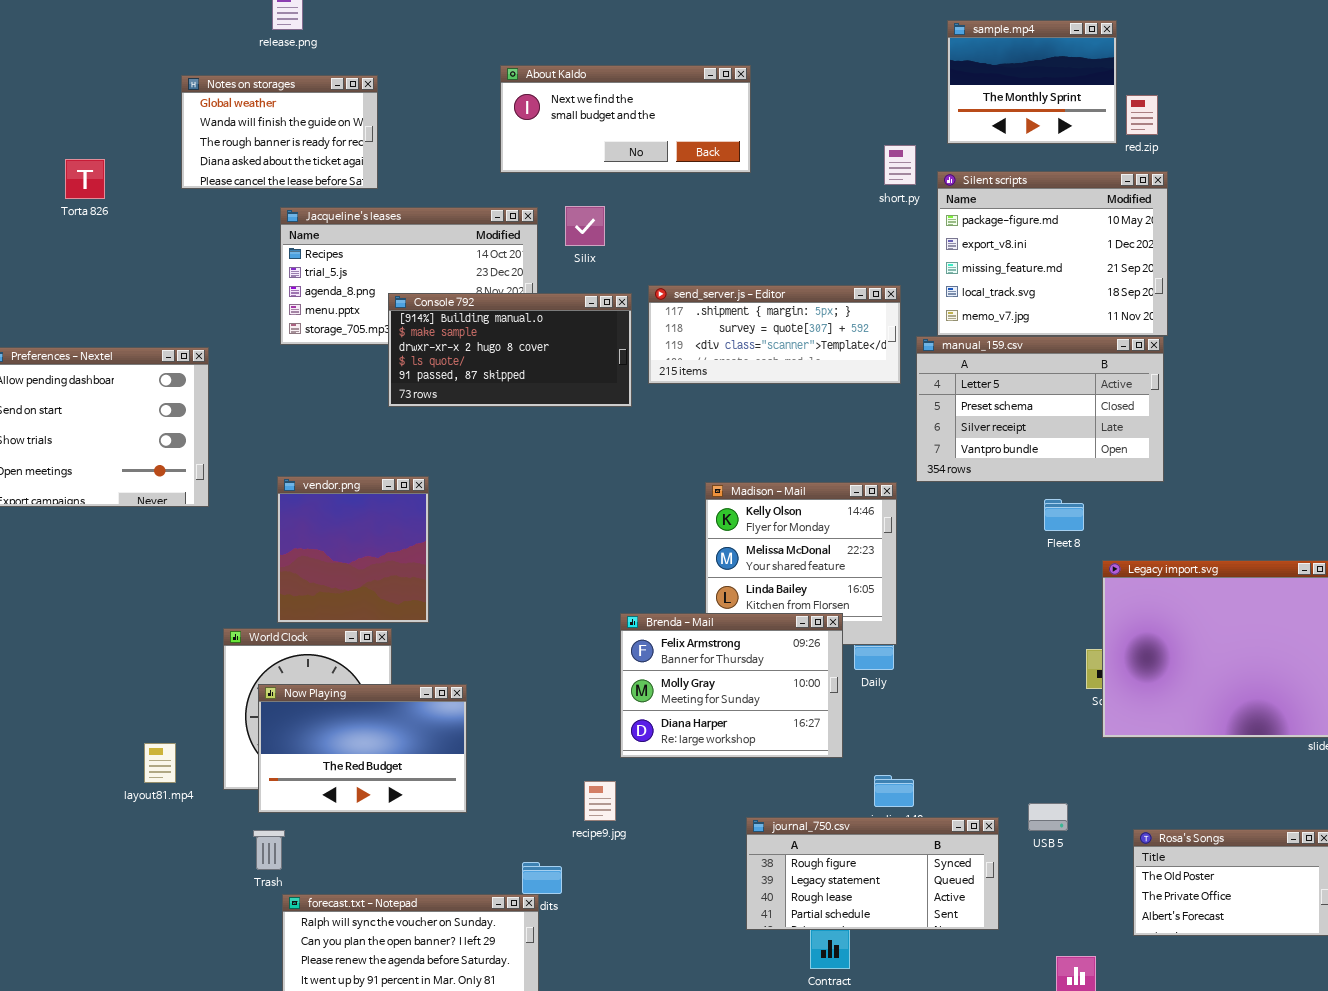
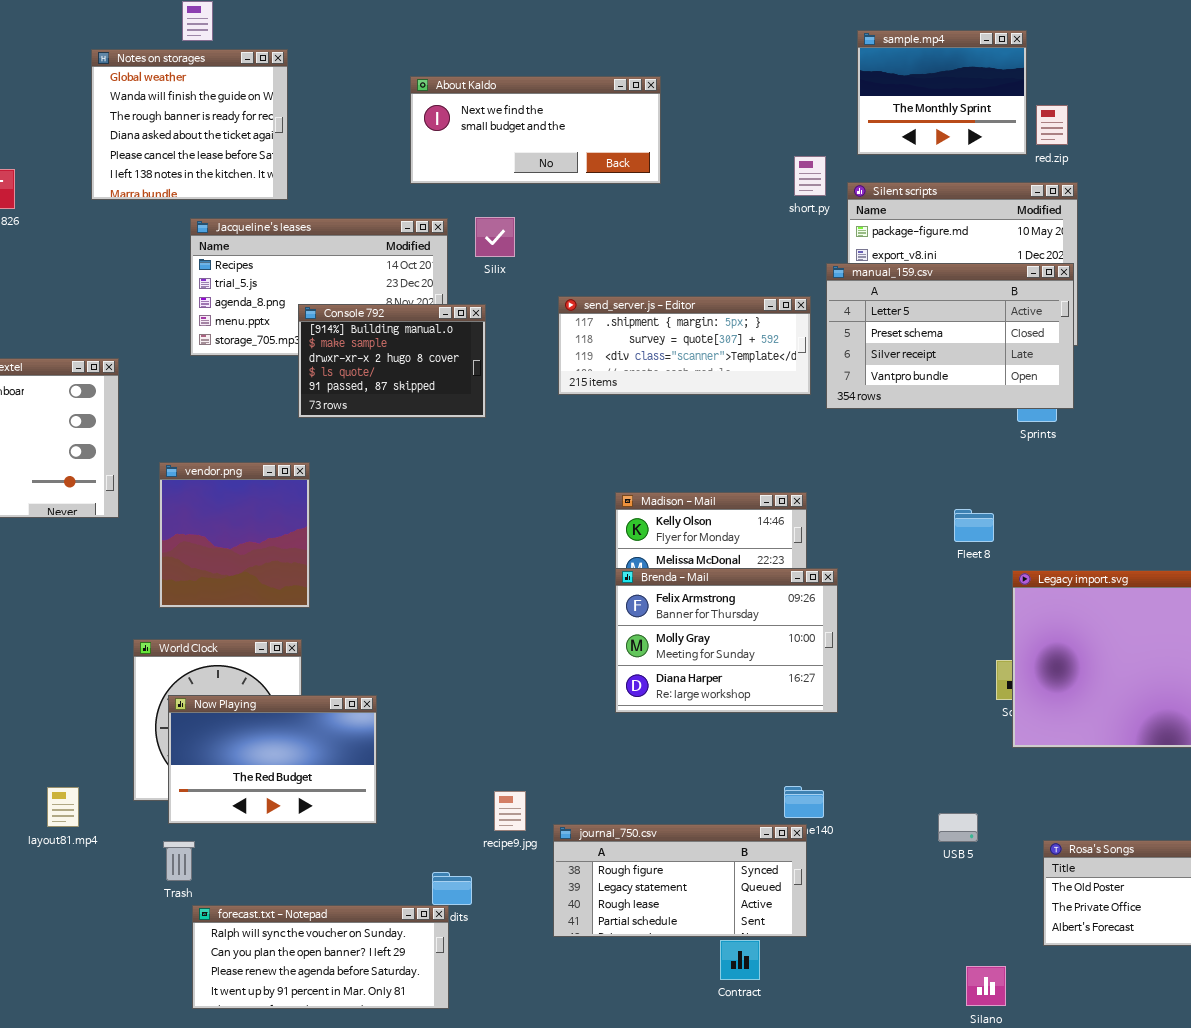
Notes on storages: [181,75,378,189] -> [91,49,288,200], resized
Console 792: [388,293,632,407] -> [298,304,486,418], resized
manual_159.csv: [916,336,1164,482] -> [826,263,1074,409], moved
vendor.png: [277,476,429,623] -> [159,462,310,608], moved
Brenda - Mail: [620,613,843,758] -> [615,568,838,713], moved
layout81.mp4: [144,743,176,783] -> [47,787,79,827], moved
journal_750.csv: [746,817,999,930] -> [553,824,807,937], moved

